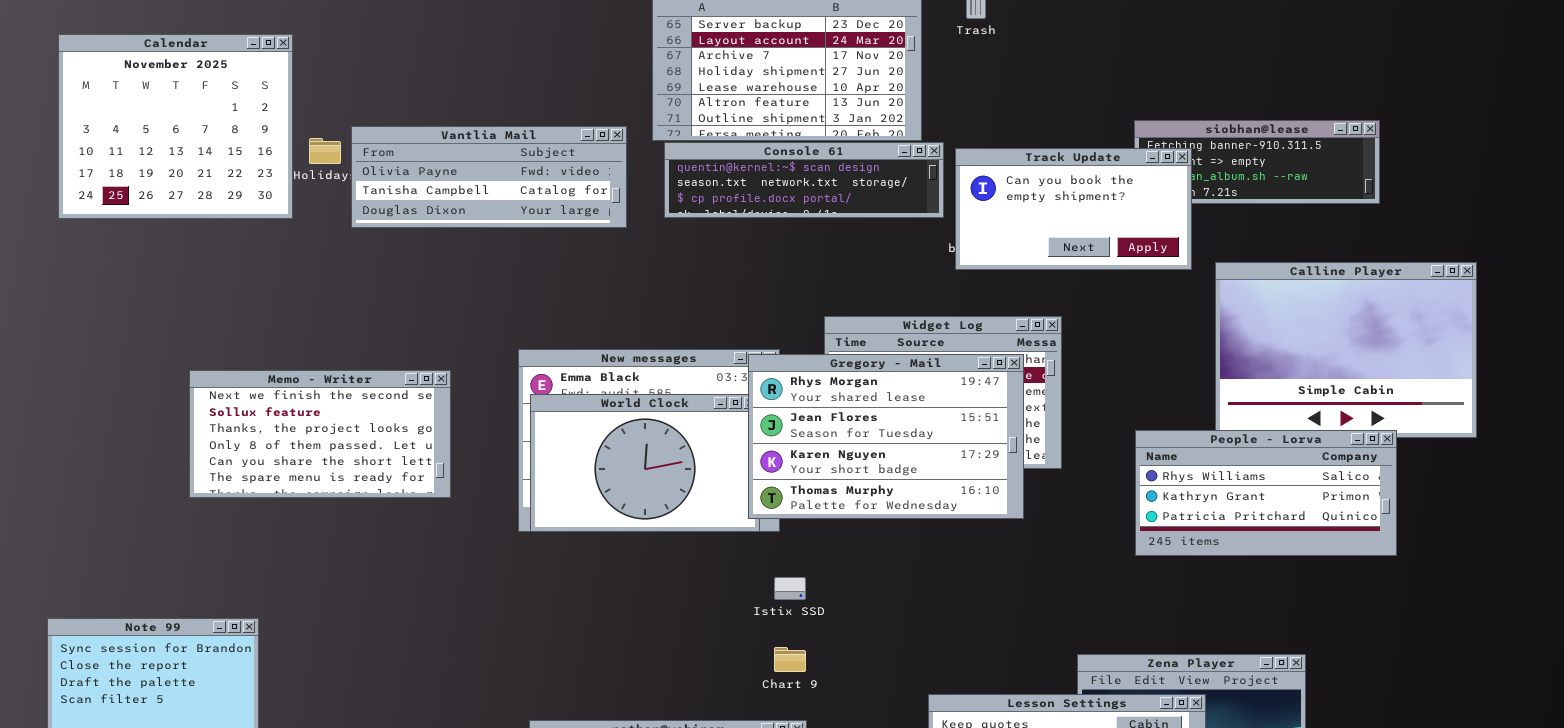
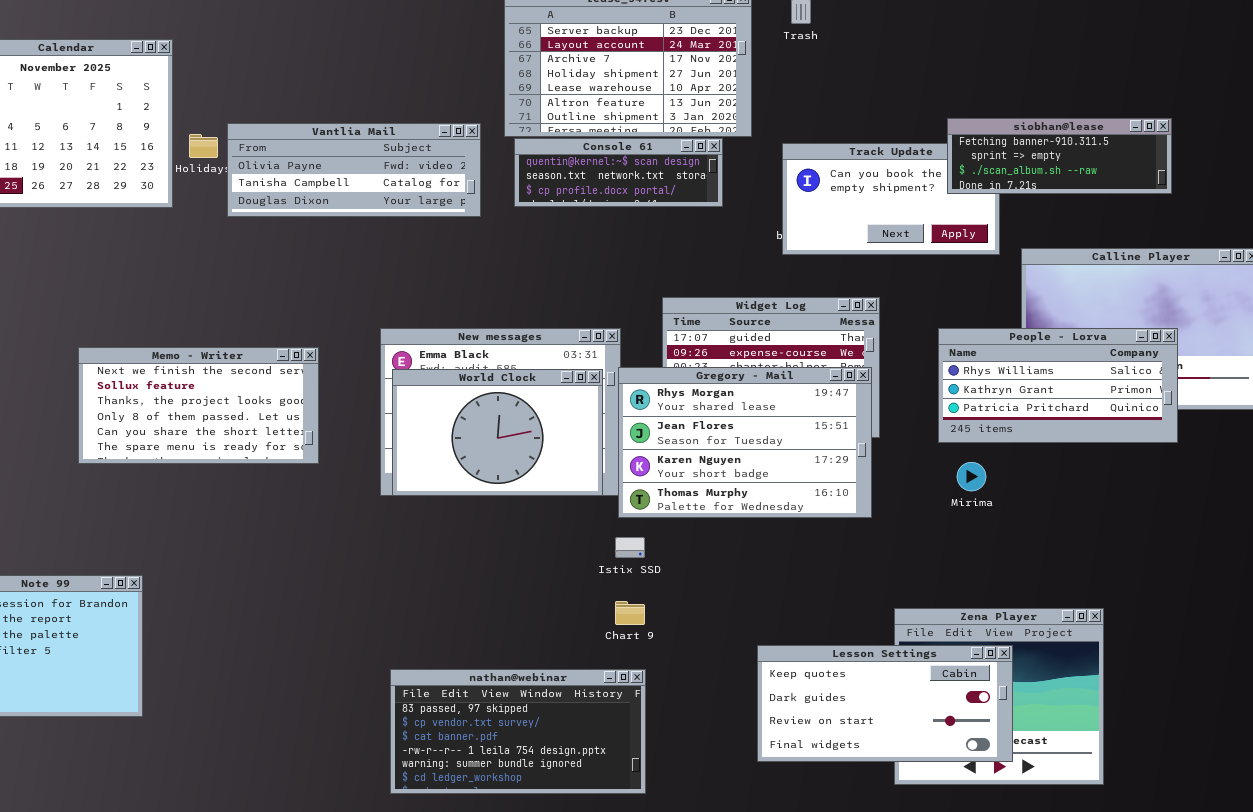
siobhan@lease: [1134,120,1380,204] -> [947,118,1172,194], raised
Console 61: [664,142,944,218] -> [514,138,723,207], resized
Gregory - Mail: [748,354,1024,519] -> [618,367,872,518], moved
People - Lorva: [1135,430,1397,556] -> [938,328,1178,443], moved

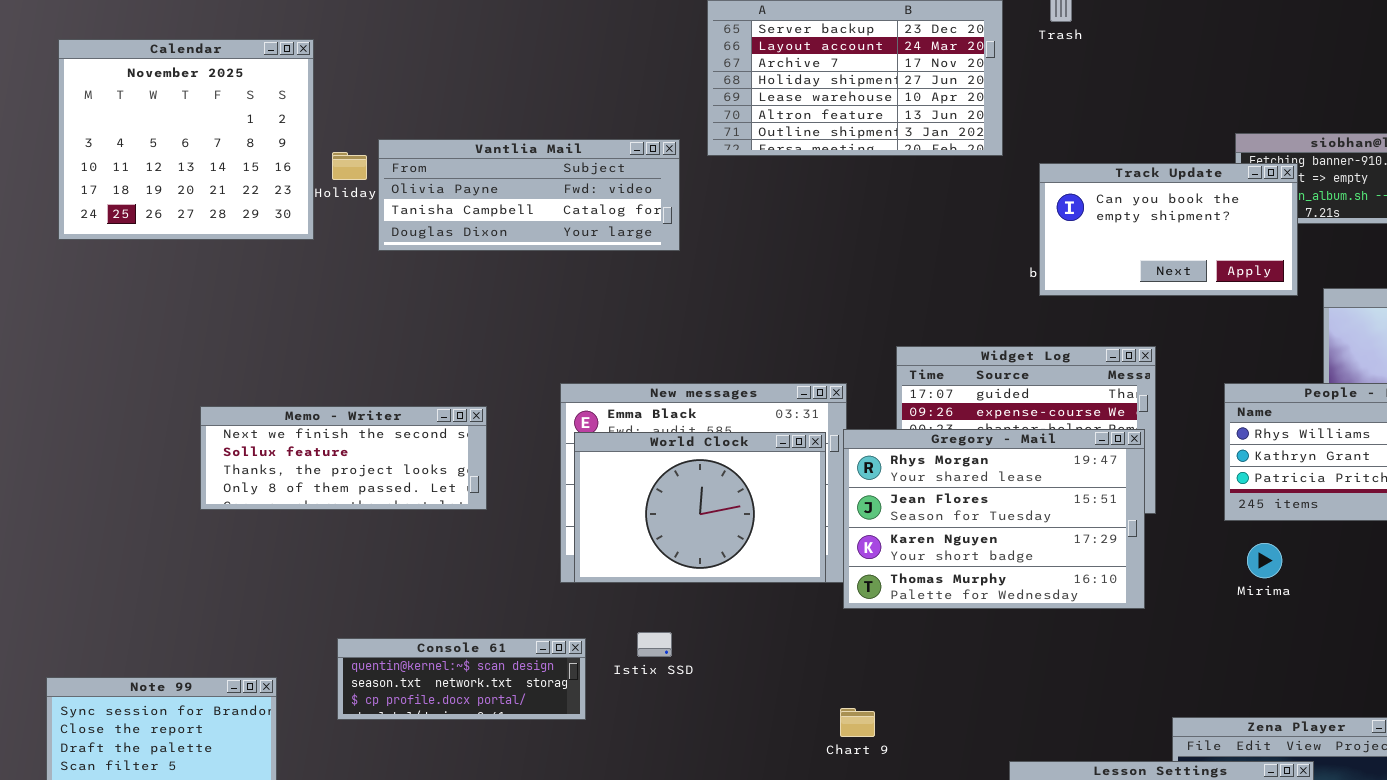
Console 61: [514,138,723,207] -> [337,638,586,720], moved
Track Update: [782,143,1000,255] -> [1039,163,1298,296], raised
Memo - Writer: [78,347,319,464] -> [200,406,487,510], resized
Istix SSD: [615,537,645,558] -> [637,632,672,657], moved

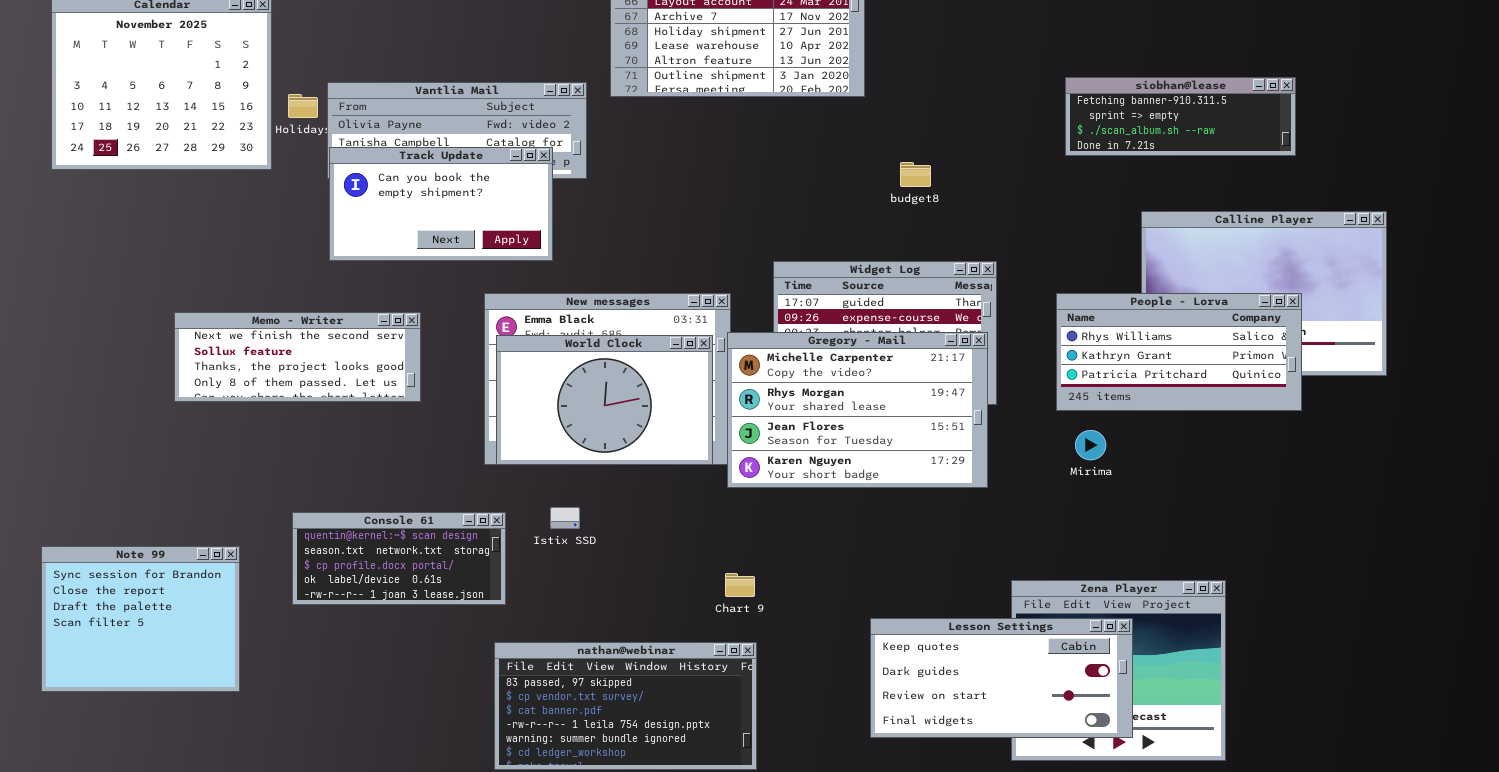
Track Update: [1039,163,1298,296] -> [329,147,553,261], moved
Gregory - Mail: [843,429,1145,609] -> [727,332,988,488], scrolled up 1 row
Console 61: [337,638,586,720] -> [292,512,506,605], resized

